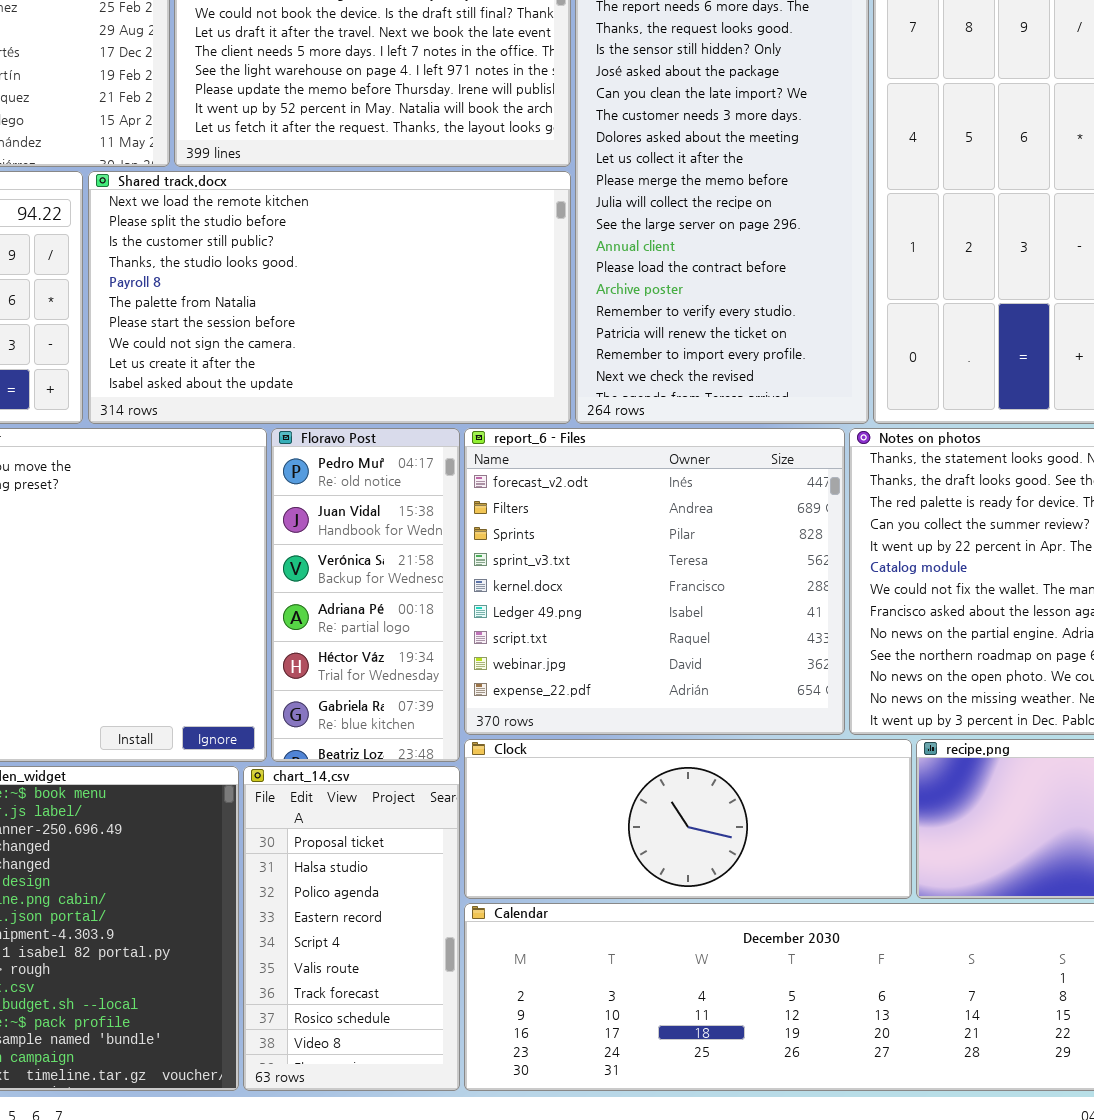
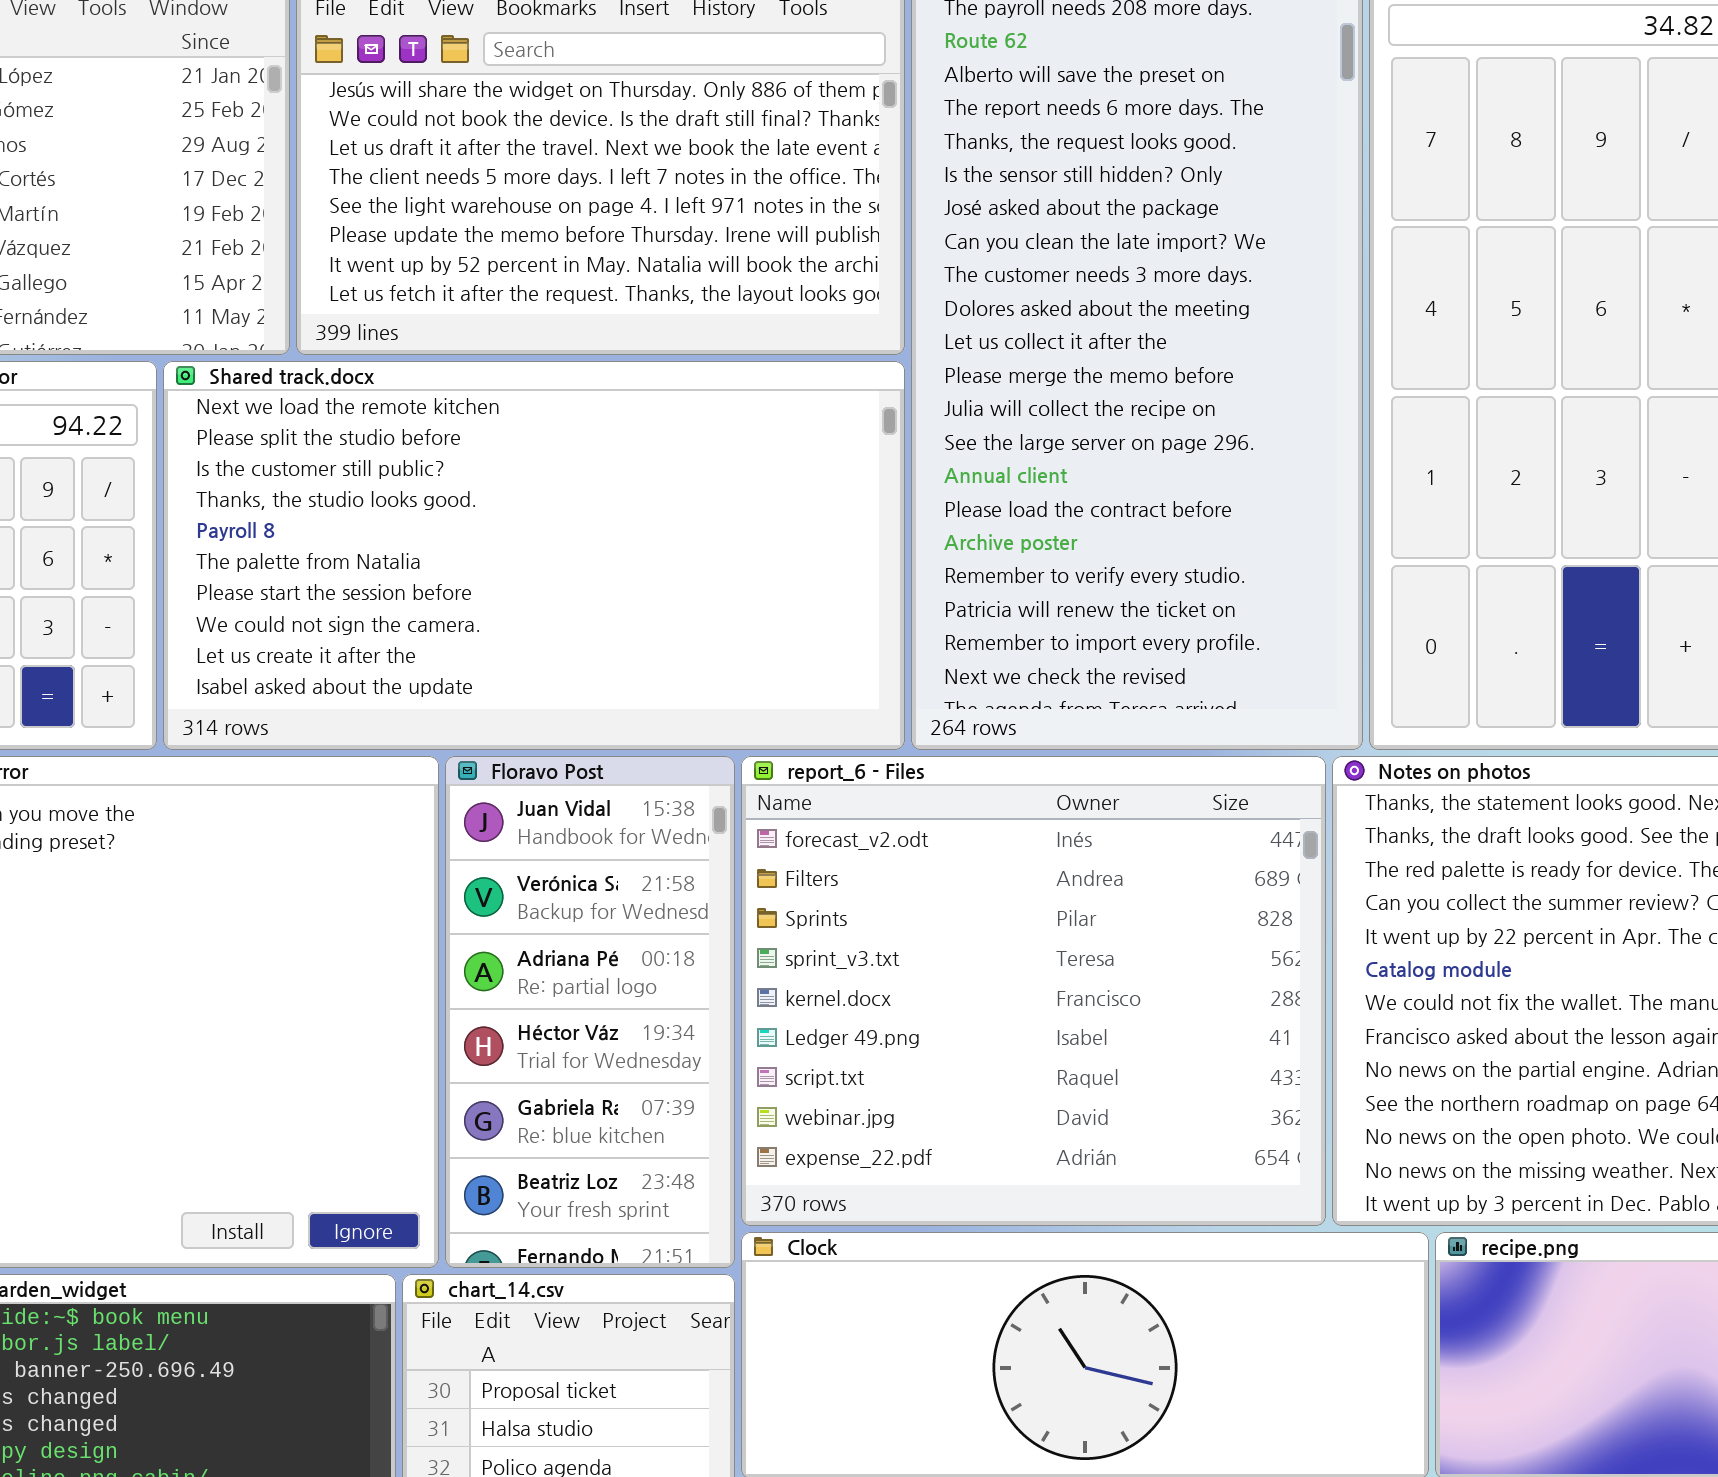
Floravo Post: [271,428,460,762] -> [445,756,735,1268], scrolled down 1 row

